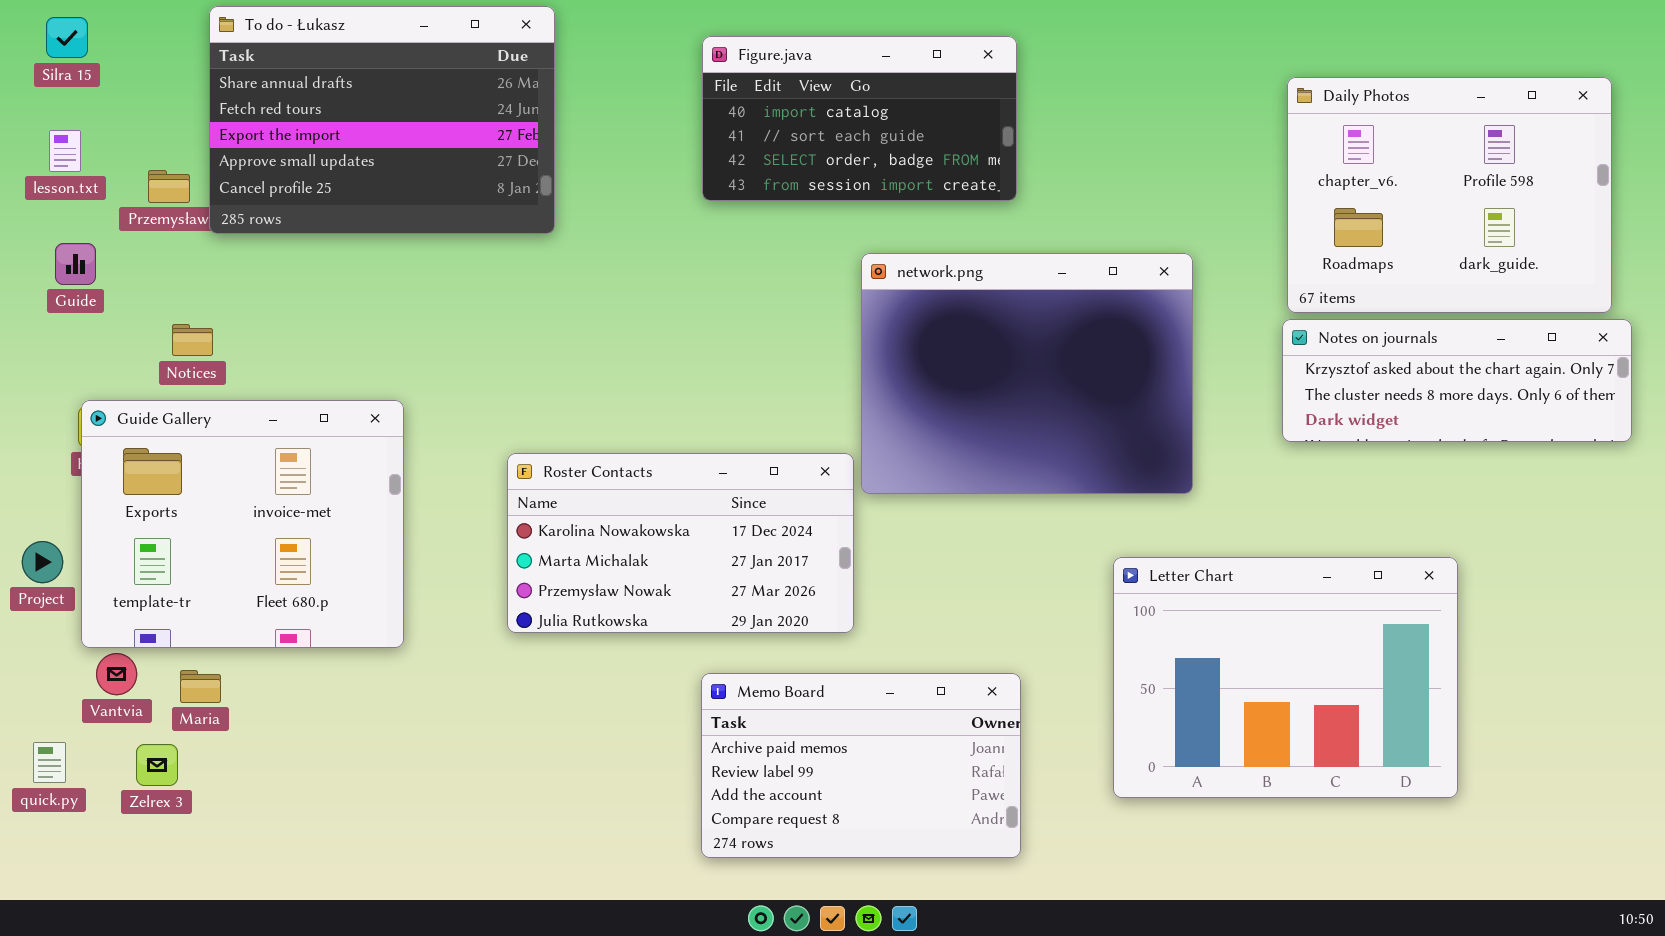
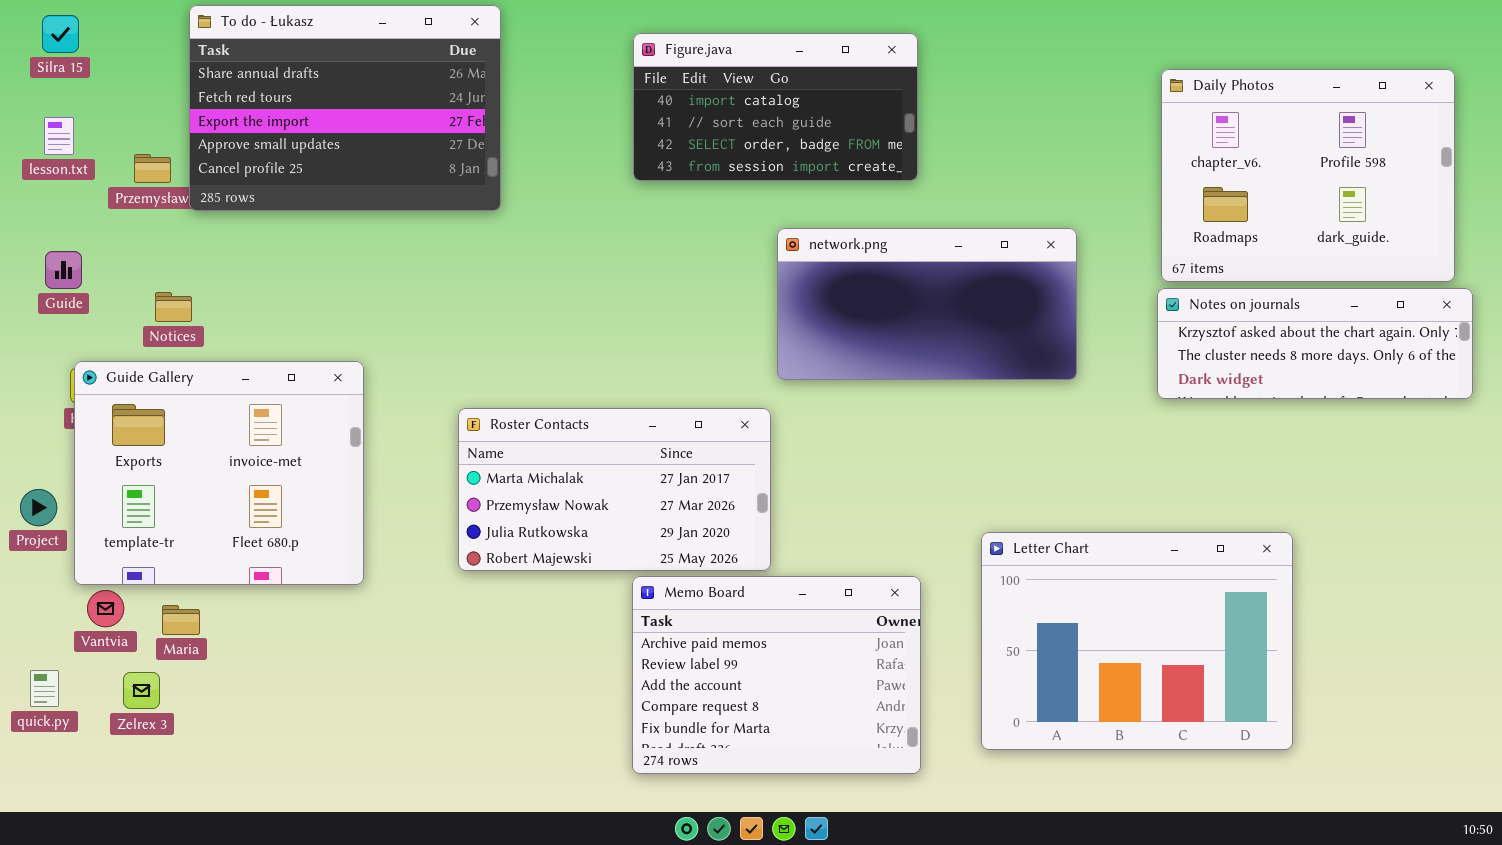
Guide: [55,243,96,285] -> [45,251,82,289], moved
network.png: [861,253,1193,494] -> [777,228,1077,380], resized
Roster Contacts: [507,453,854,633] -> [458,408,771,571], scrolled down 1 row
Letter Chart: [1113,557,1458,798] -> [981,532,1293,750], moved
Memo Board: [701,673,1021,858] -> [632,576,921,774], resized

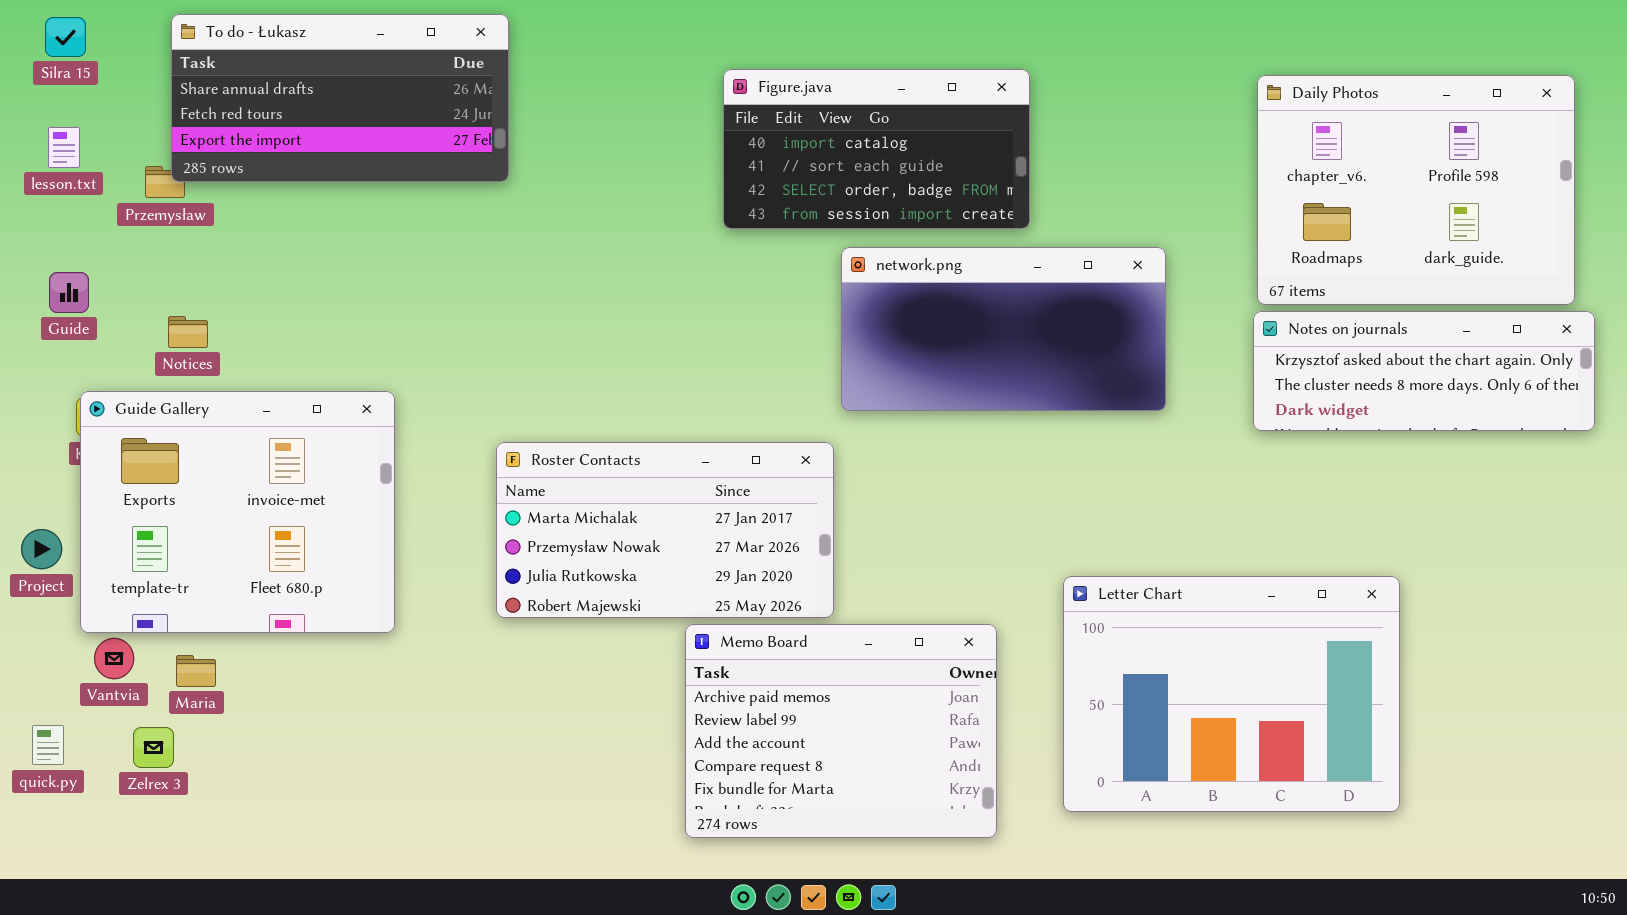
To do - Łukasz: [189,5,501,211] -> [171,14,509,182], moved, resized
Figure.java: [633,33,918,181] -> [723,69,1030,229], moved

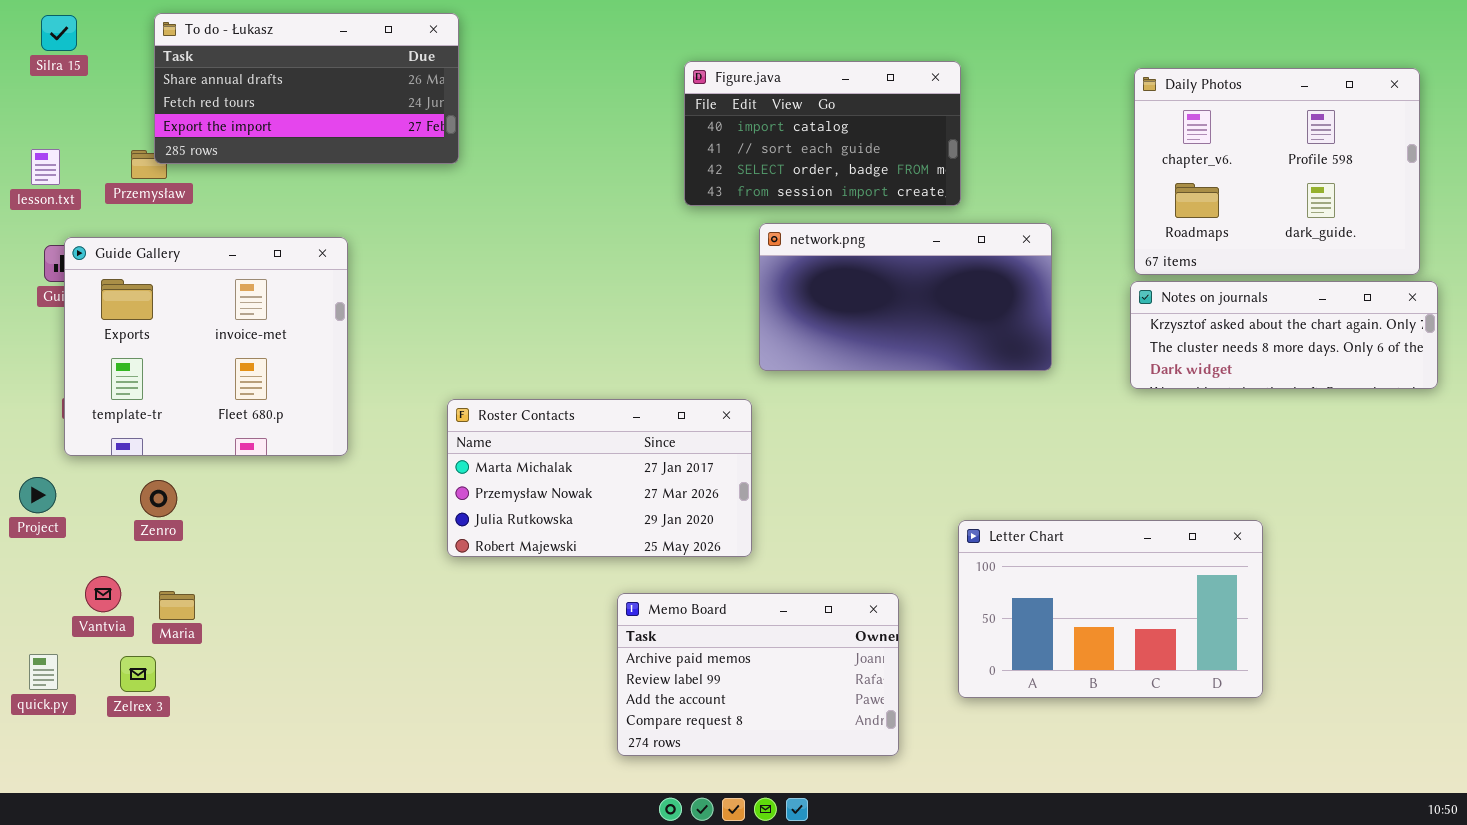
Figure.java: [723,69,1030,229] -> [684,61,961,206], moved
lesson.txt: [48,127,80,168] -> [31,149,60,185], moved
Guide Gallery: [80,391,395,633] -> [64,237,348,456], moved
Letter Chart: [1063,576,1400,812] -> [958,520,1263,698], resized
Memo Board: [685,624,997,838] -> [617,593,899,756], resized

